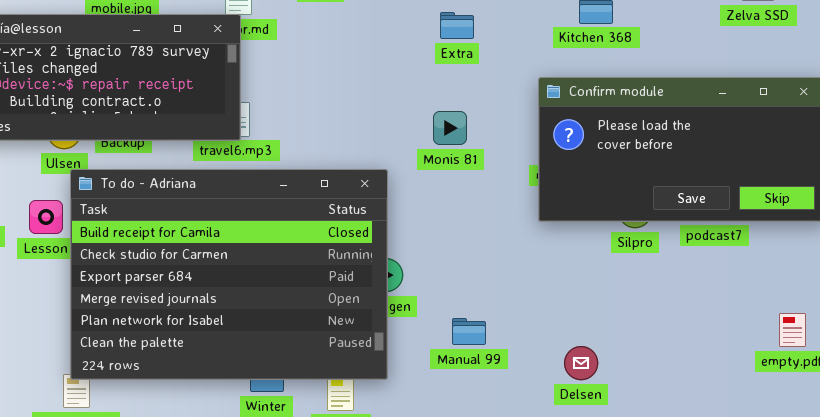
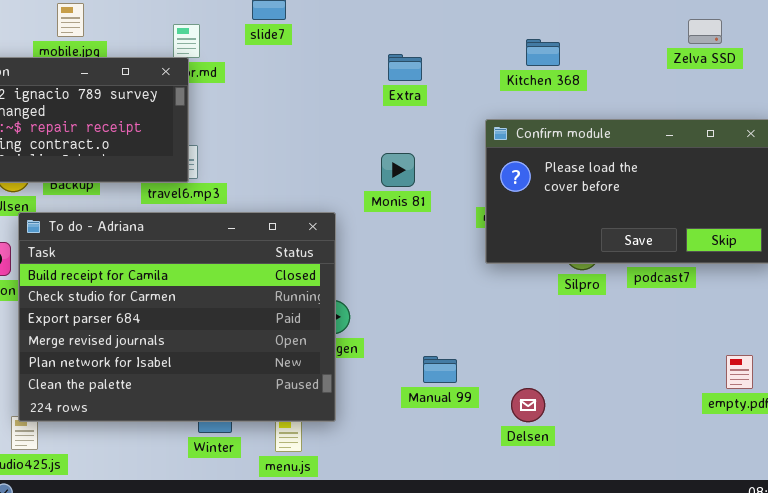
Manual 99: [452,318,486,345] -> [423,356,457,383], moved

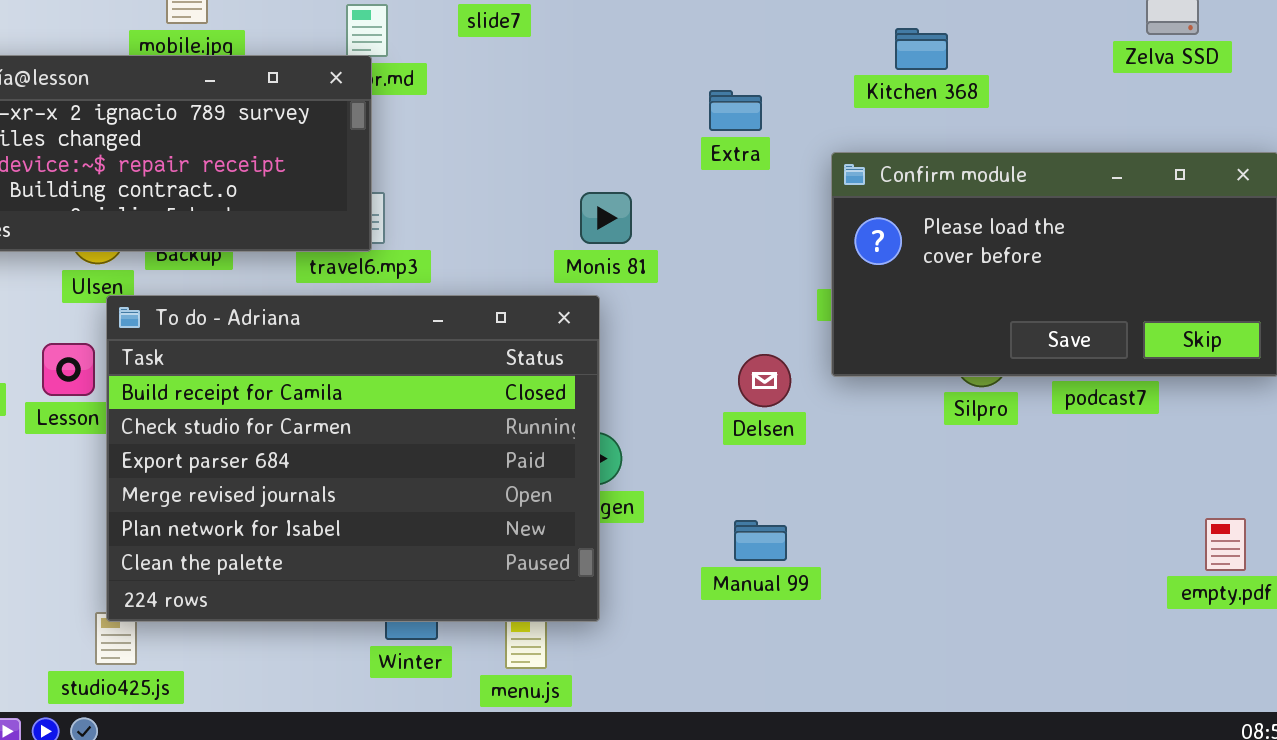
Extra: [388,54,422,81] -> [709,90,762,131], moved
Monis 81: [381,153,415,187] -> [580,192,632,244], moved
Delsen: [511,388,545,422] -> [738,354,791,407], moved

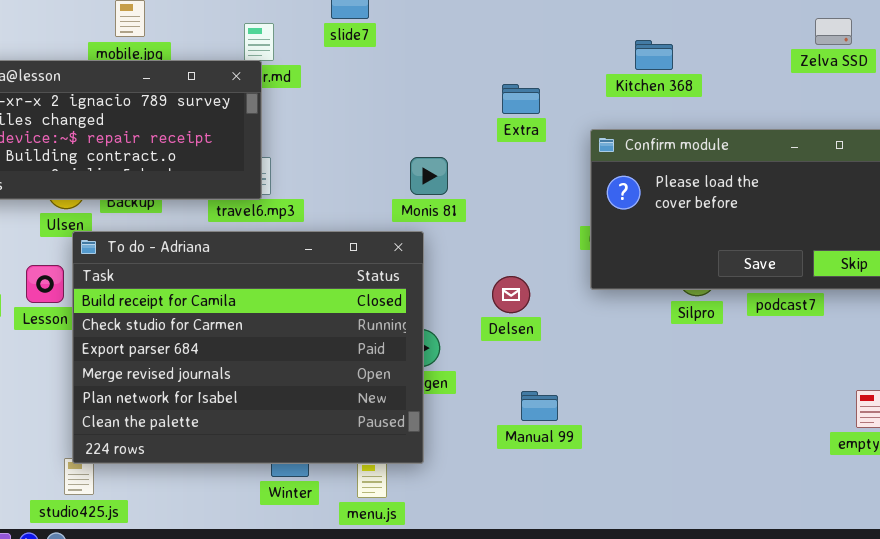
Delsen: [738,354,791,407] -> [492,276,530,313], moved

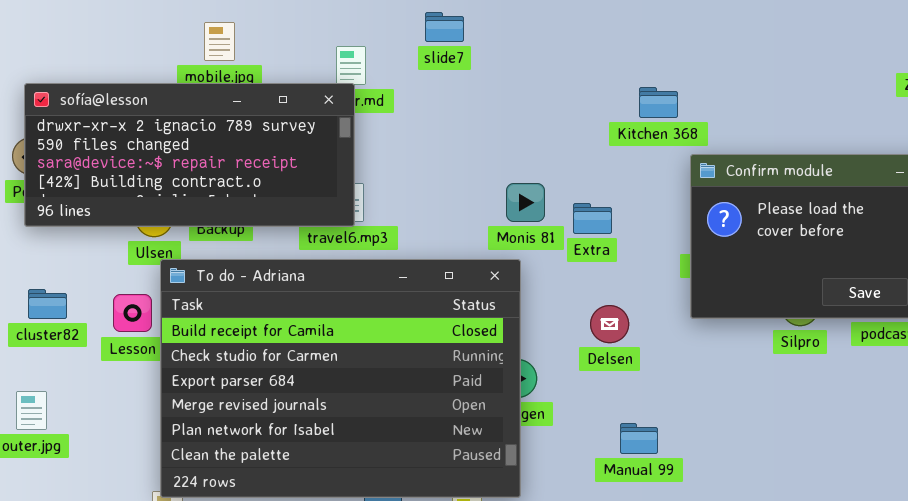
Kitchen 368: [635,40,673,70] -> [639,87,678,118], moved
Extra: [502,84,540,114] -> [573,203,612,234], moved

